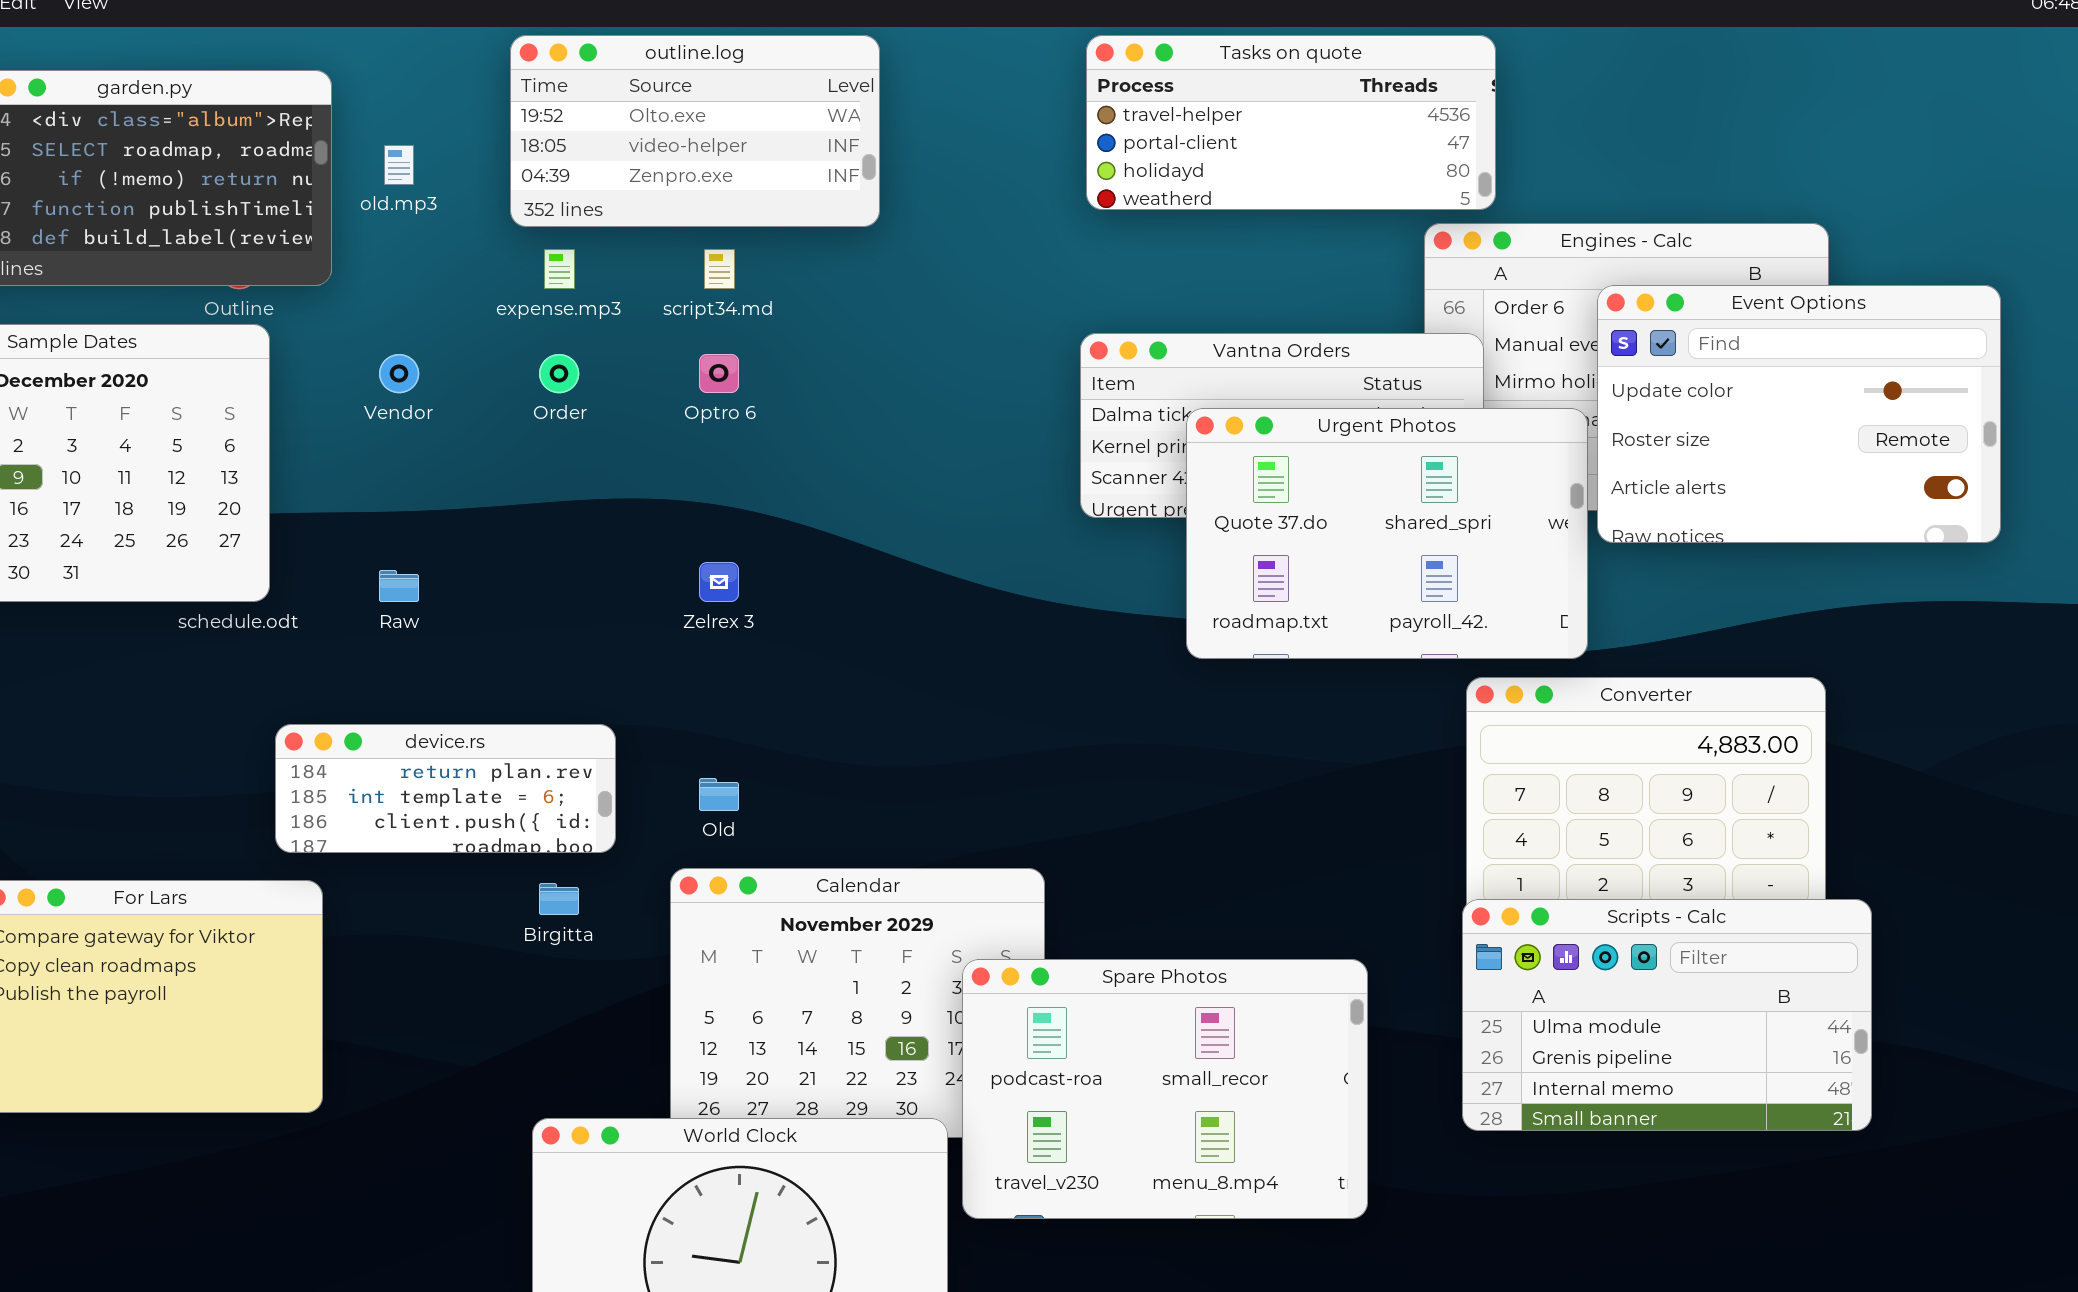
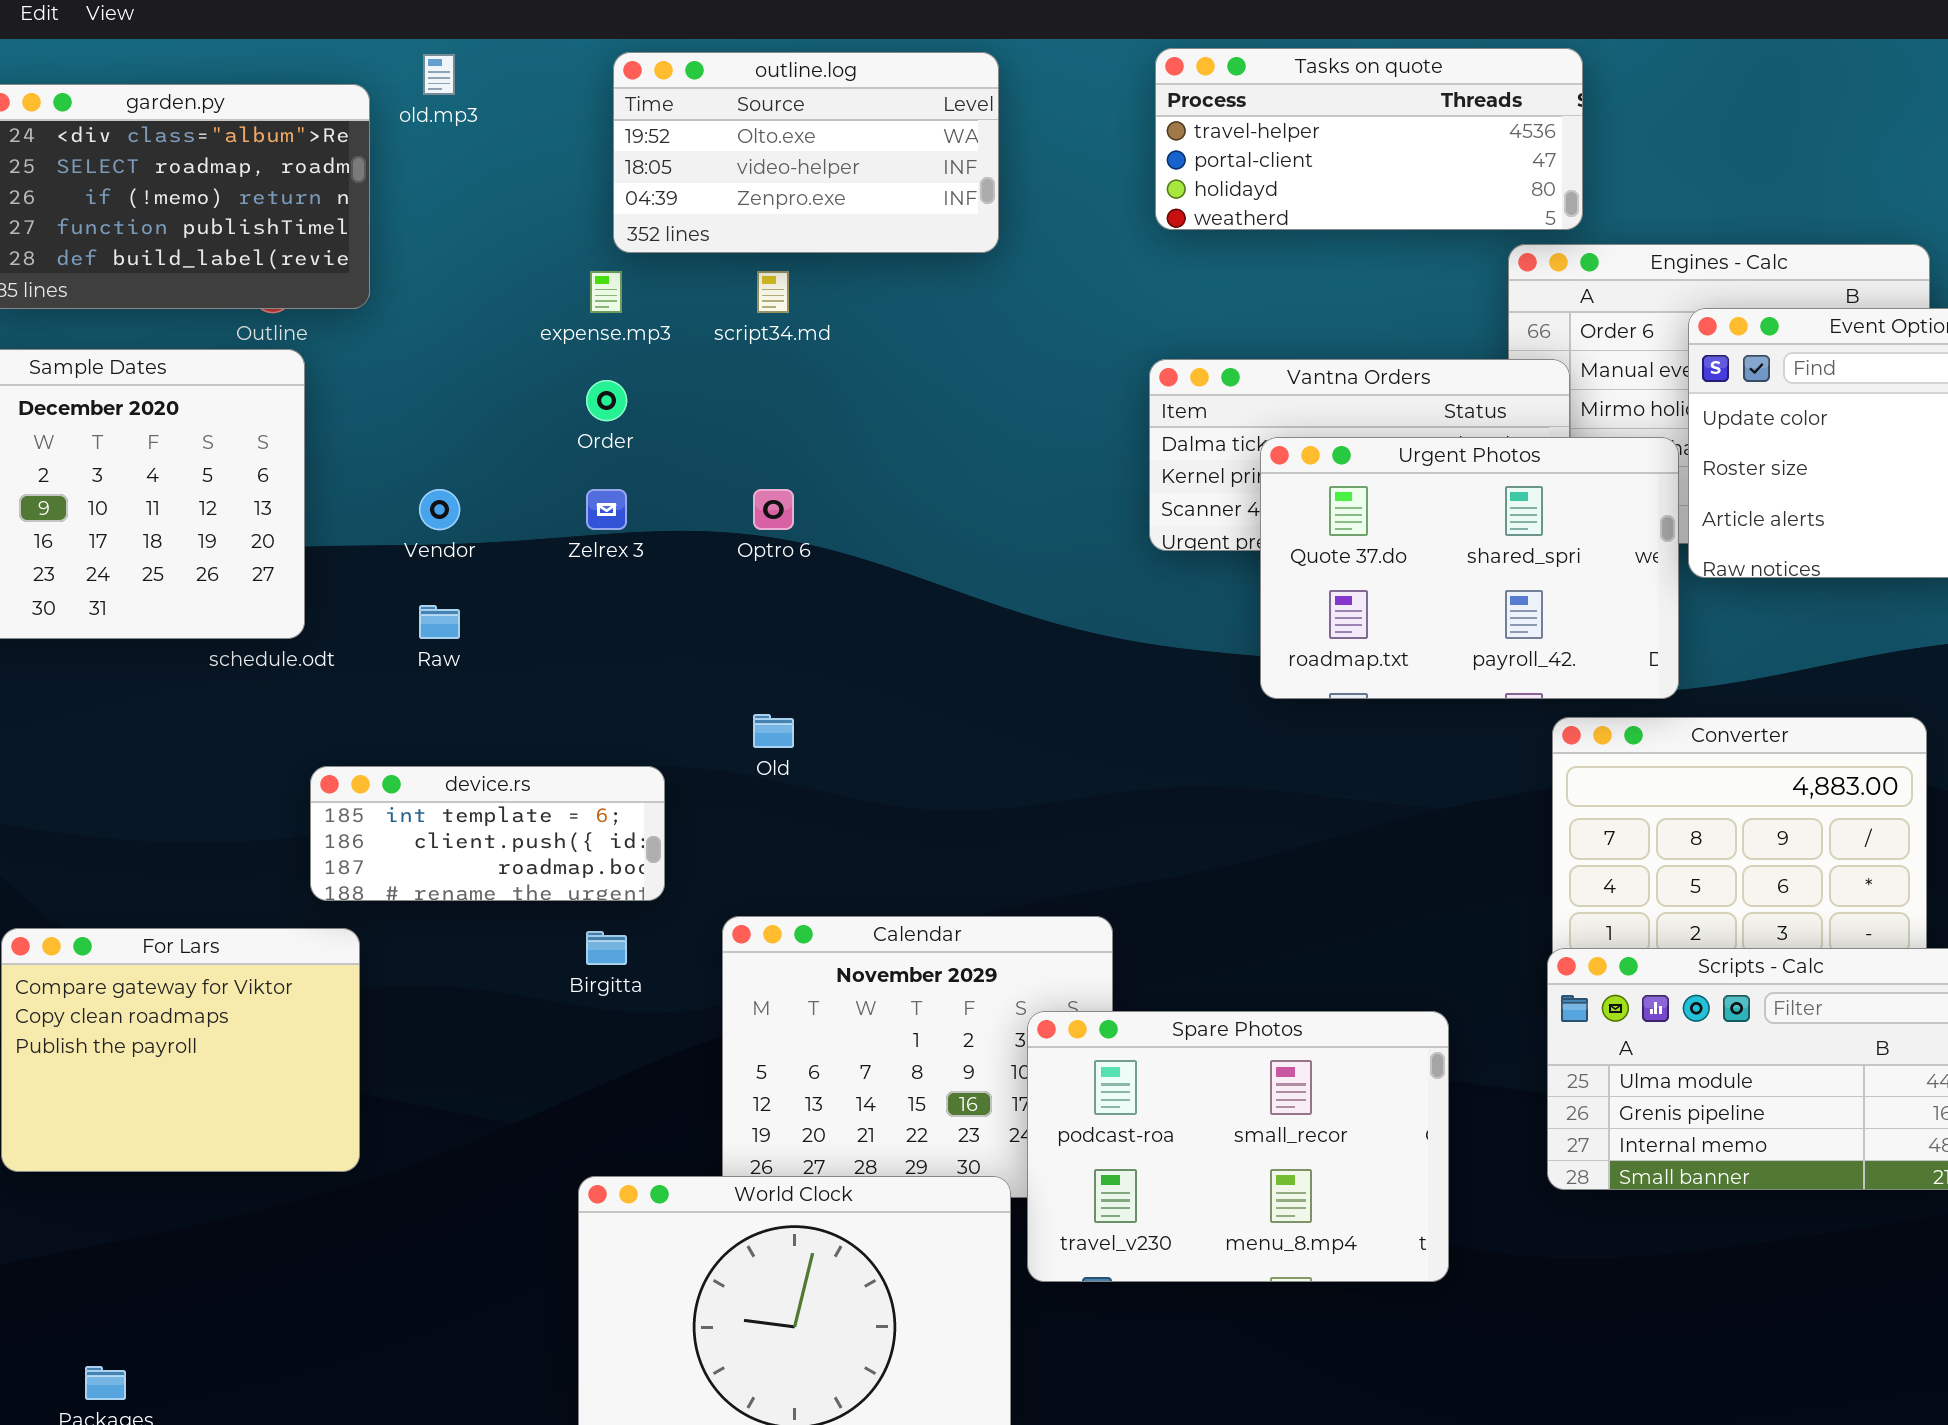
outline.log: [510,35,880,227] -> [613,52,999,253], moved
old.mp3: [384,145,414,185] -> [423,54,455,95], moved
Vendor: [379,354,419,393] -> [419,489,460,530], moved
Optro 6: [699,354,739,393] -> [753,489,794,530], moved
Zelrex 3: [699,562,739,602] -> [586,489,627,530], moved
device.rs: [275,724,616,853] -> [310,766,665,901], scrolled down 1 row
Old: [699,778,739,811] -> [753,714,794,748], moved

